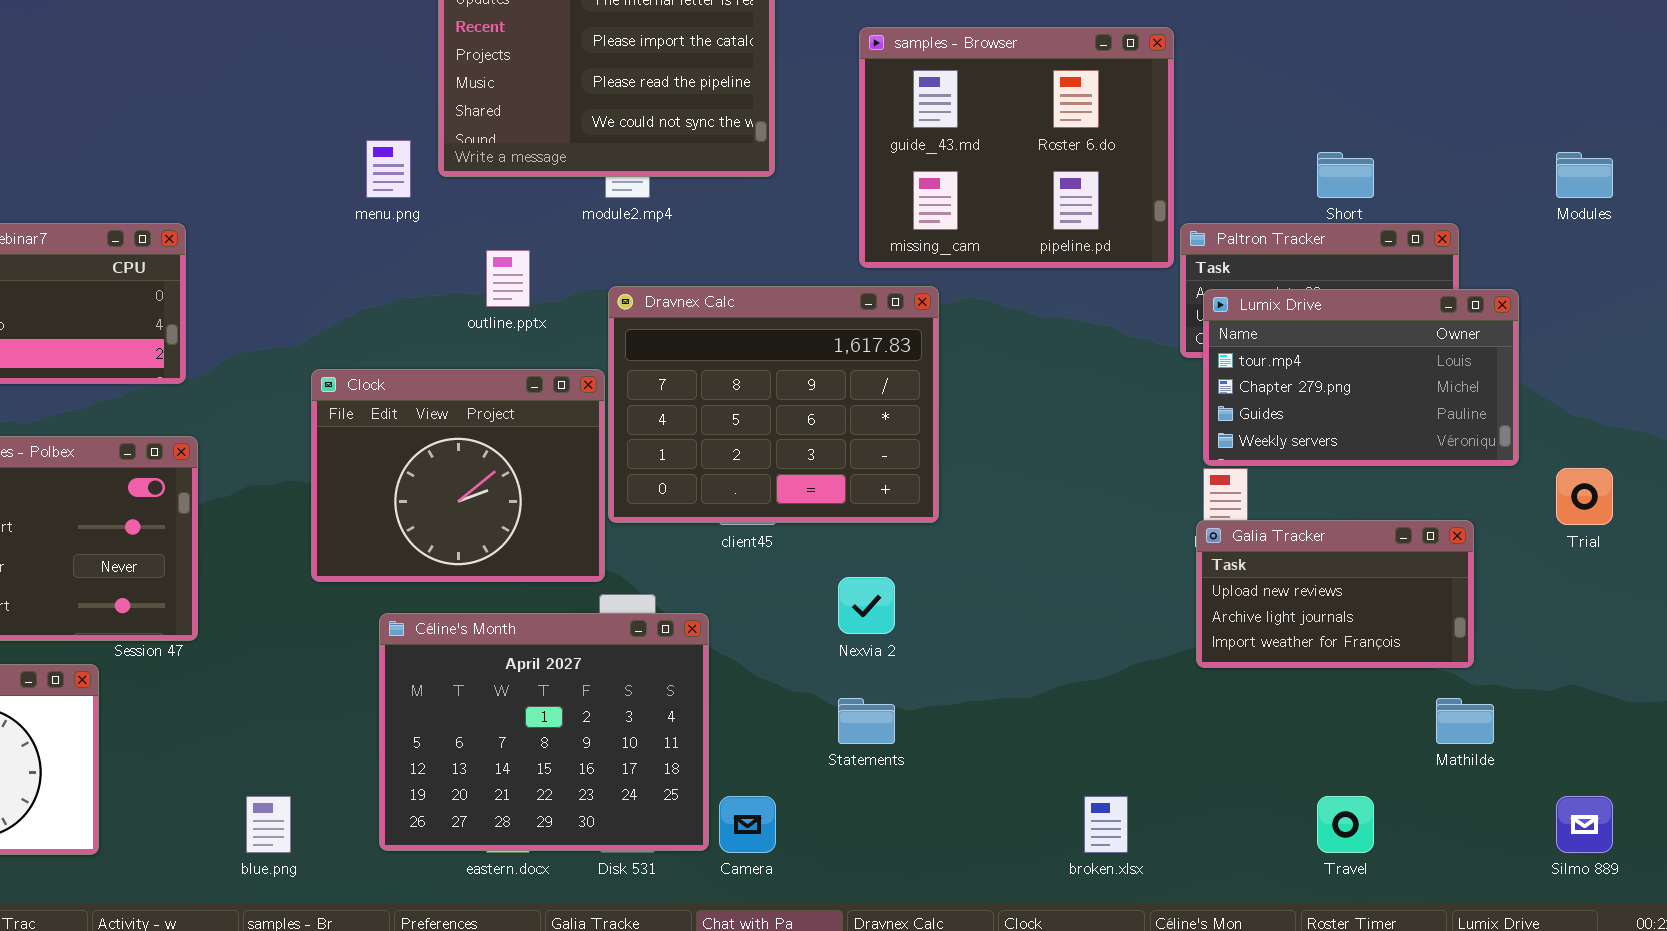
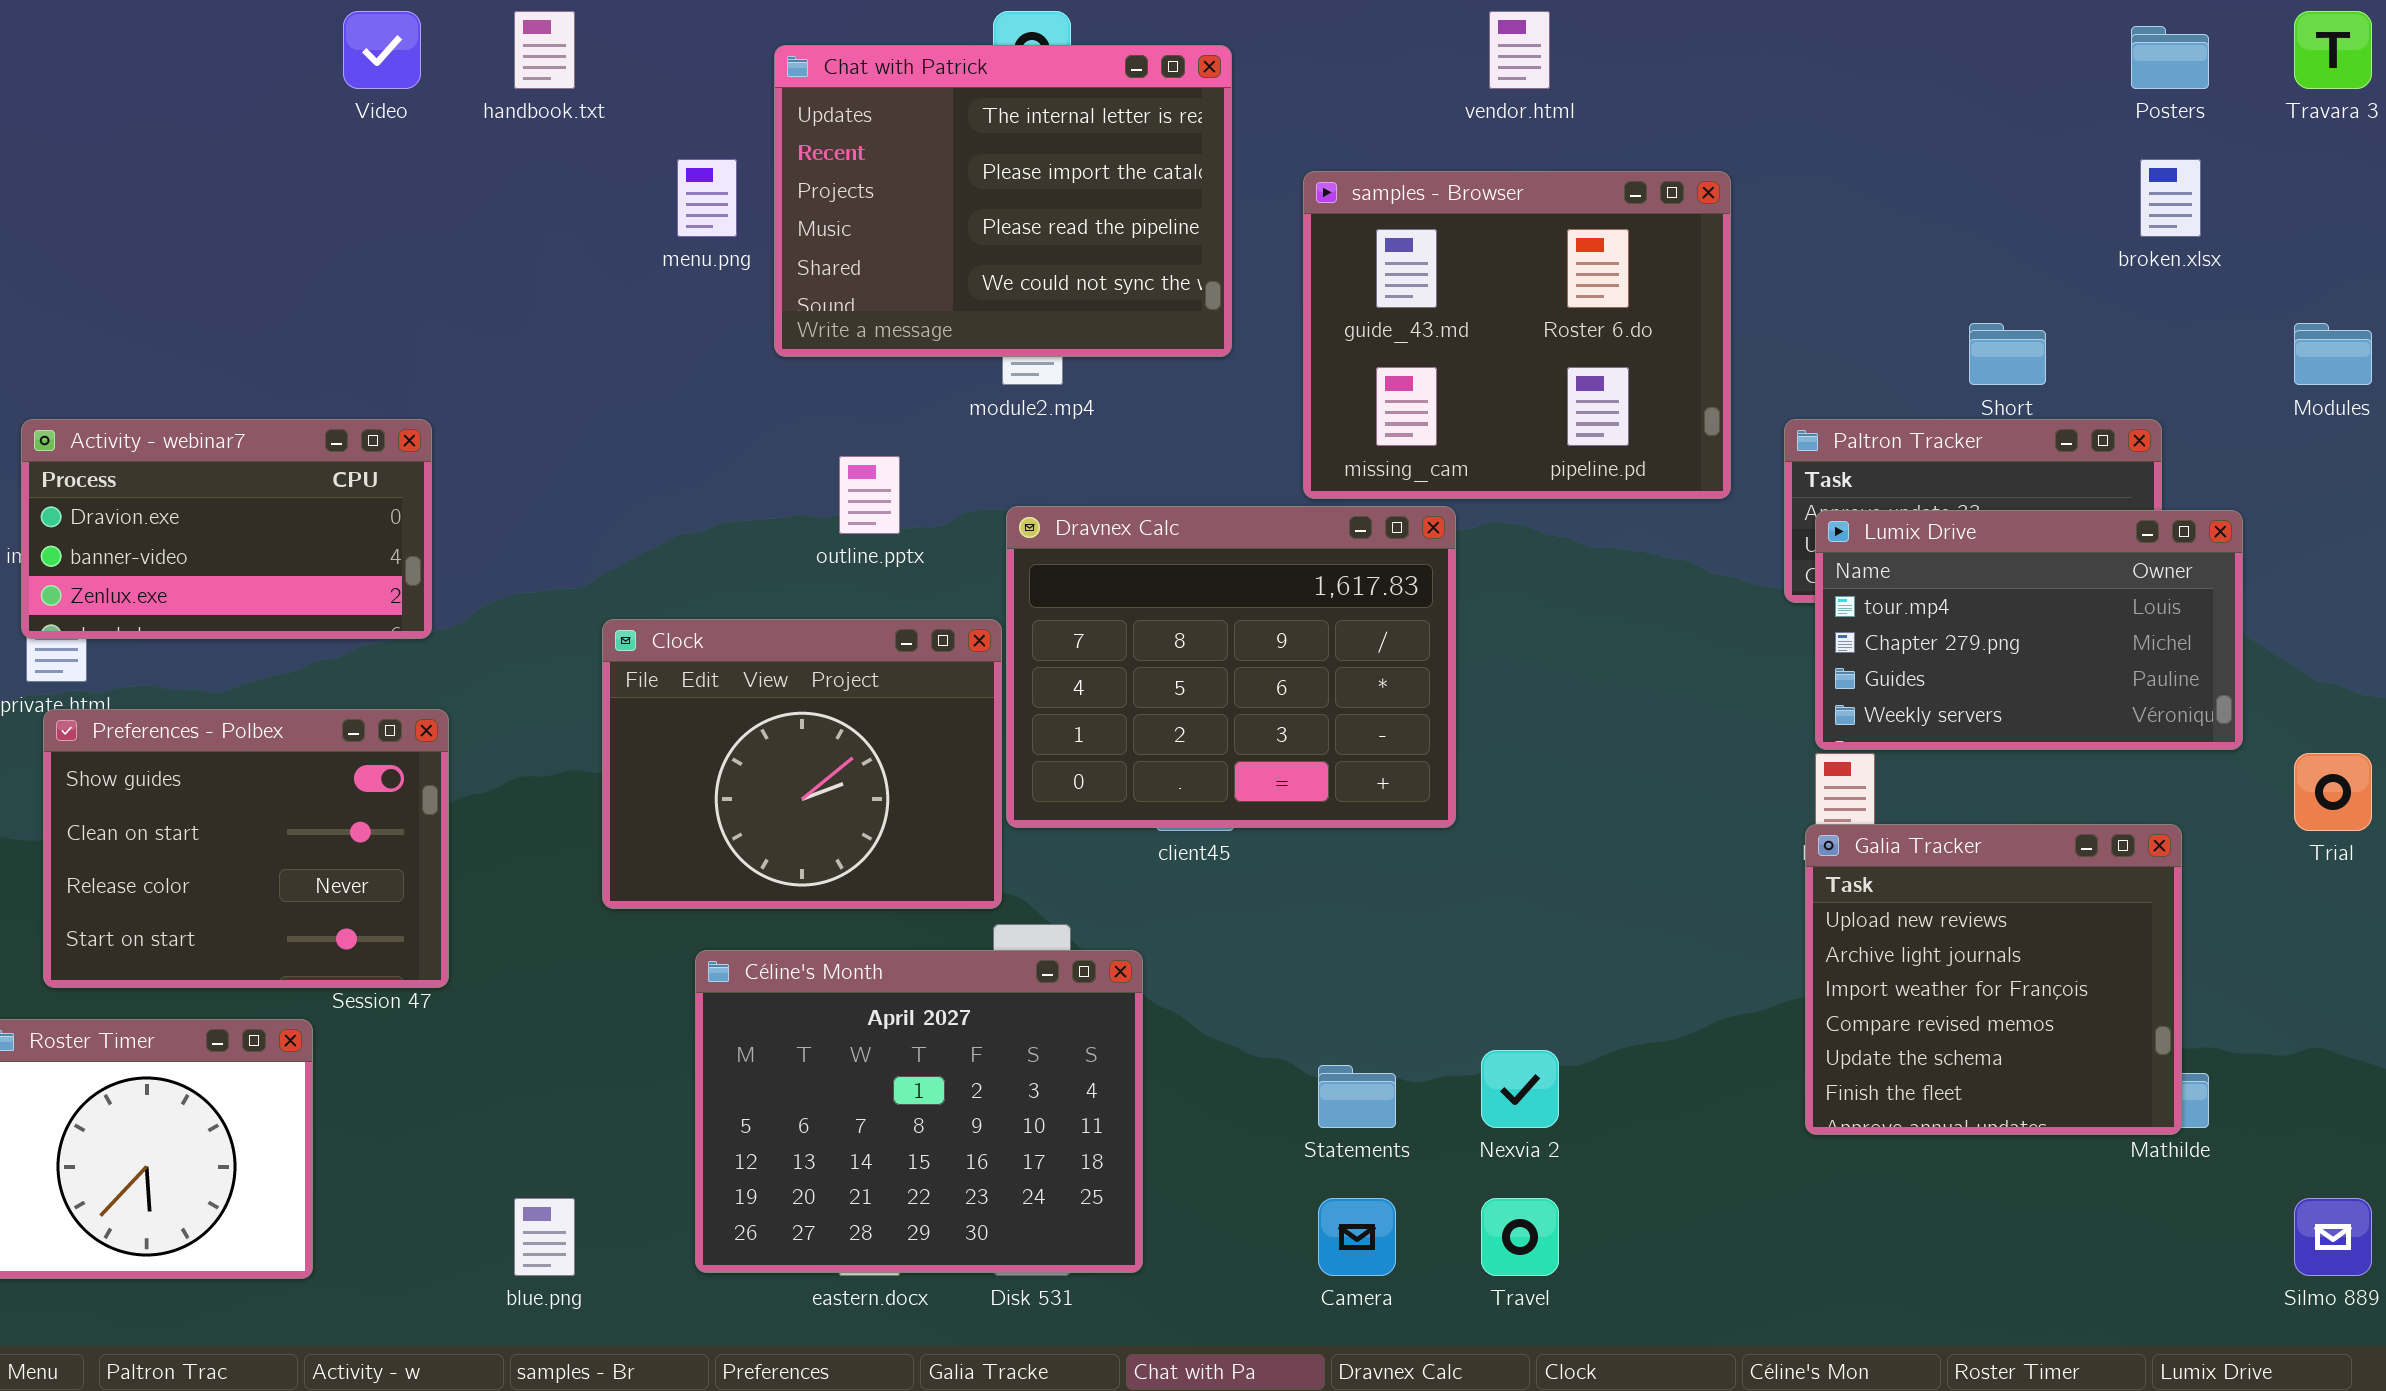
samples - Browser: [859,27,1174,268] -> [1303,171,1731,499], moved
menu.png: [366,140,411,198] -> [677,159,737,237], moved
Galia Tracker: [1196,520,1474,668] -> [1805,824,2182,1135], resized
Nexvia 2: [838,577,895,634] -> [1481,1050,1559,1128], moved
Camera: [719,796,776,853] -> [1318,1198,1396,1276], moved
broken.xlsx: [1084,796,1128,853] -> [2140,159,2201,237], moved
Travel: [1317,796,1374,853] -> [1481,1198,1559,1276], moved

